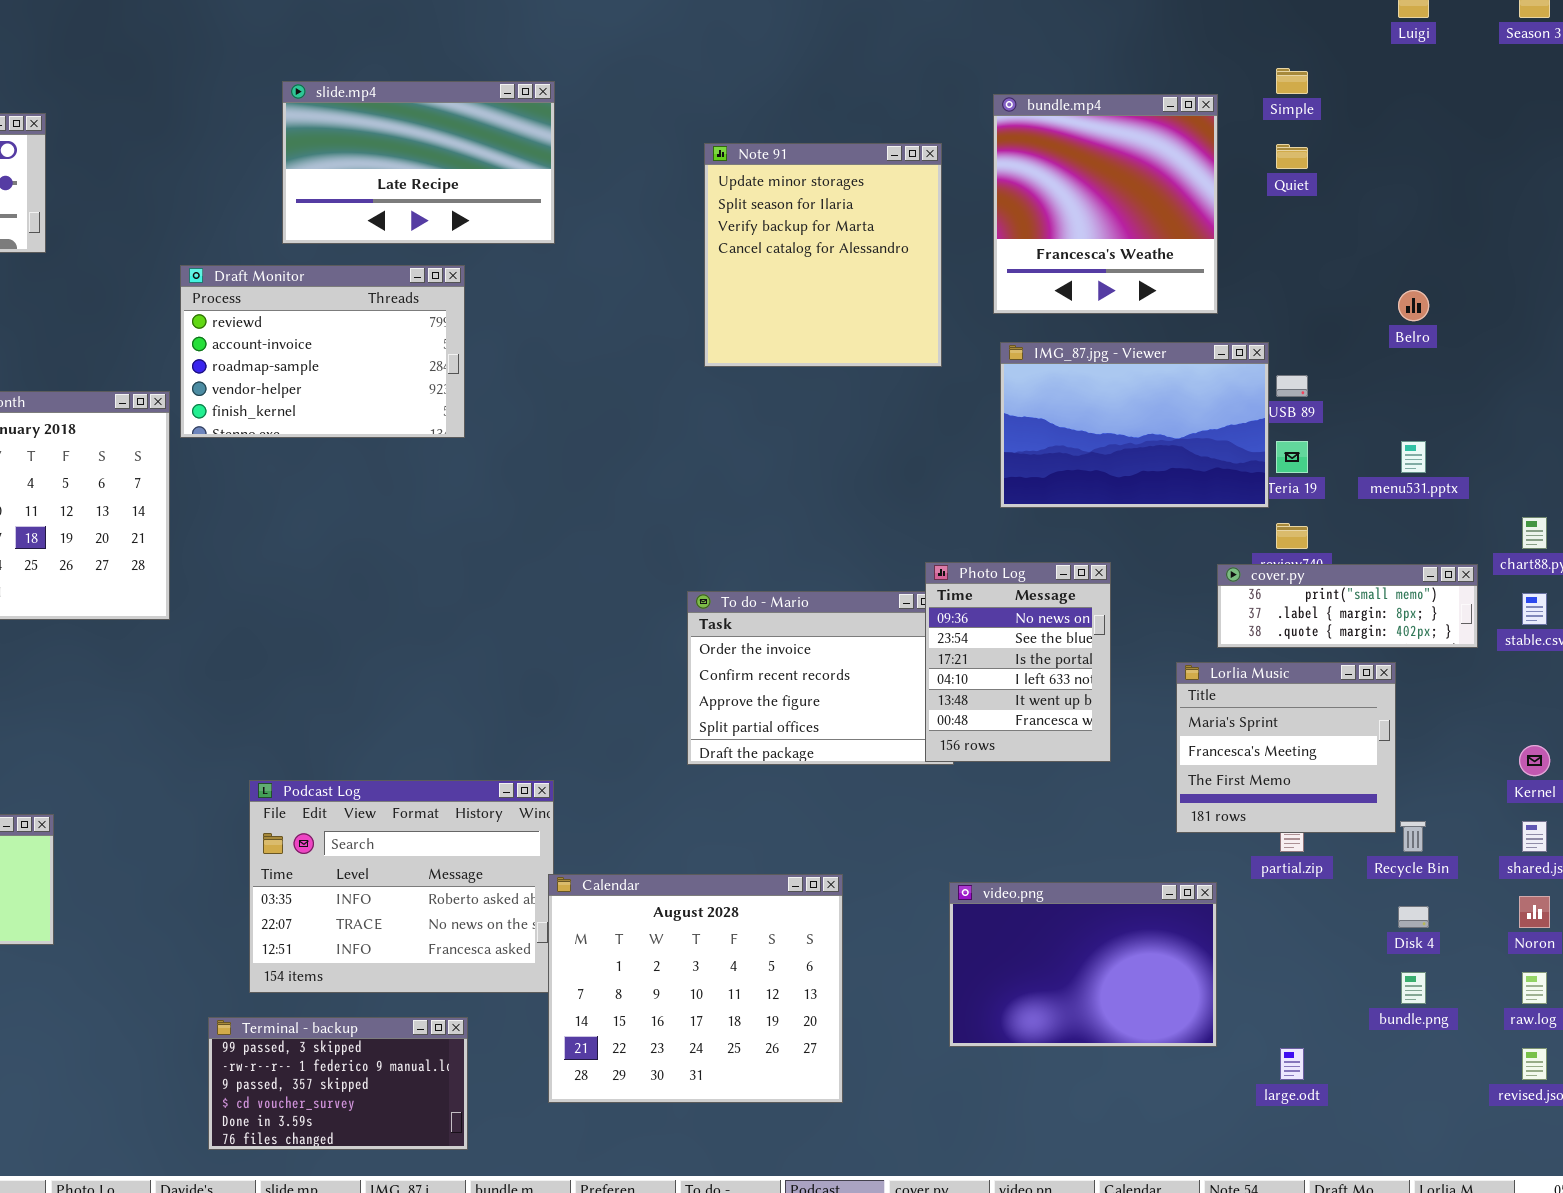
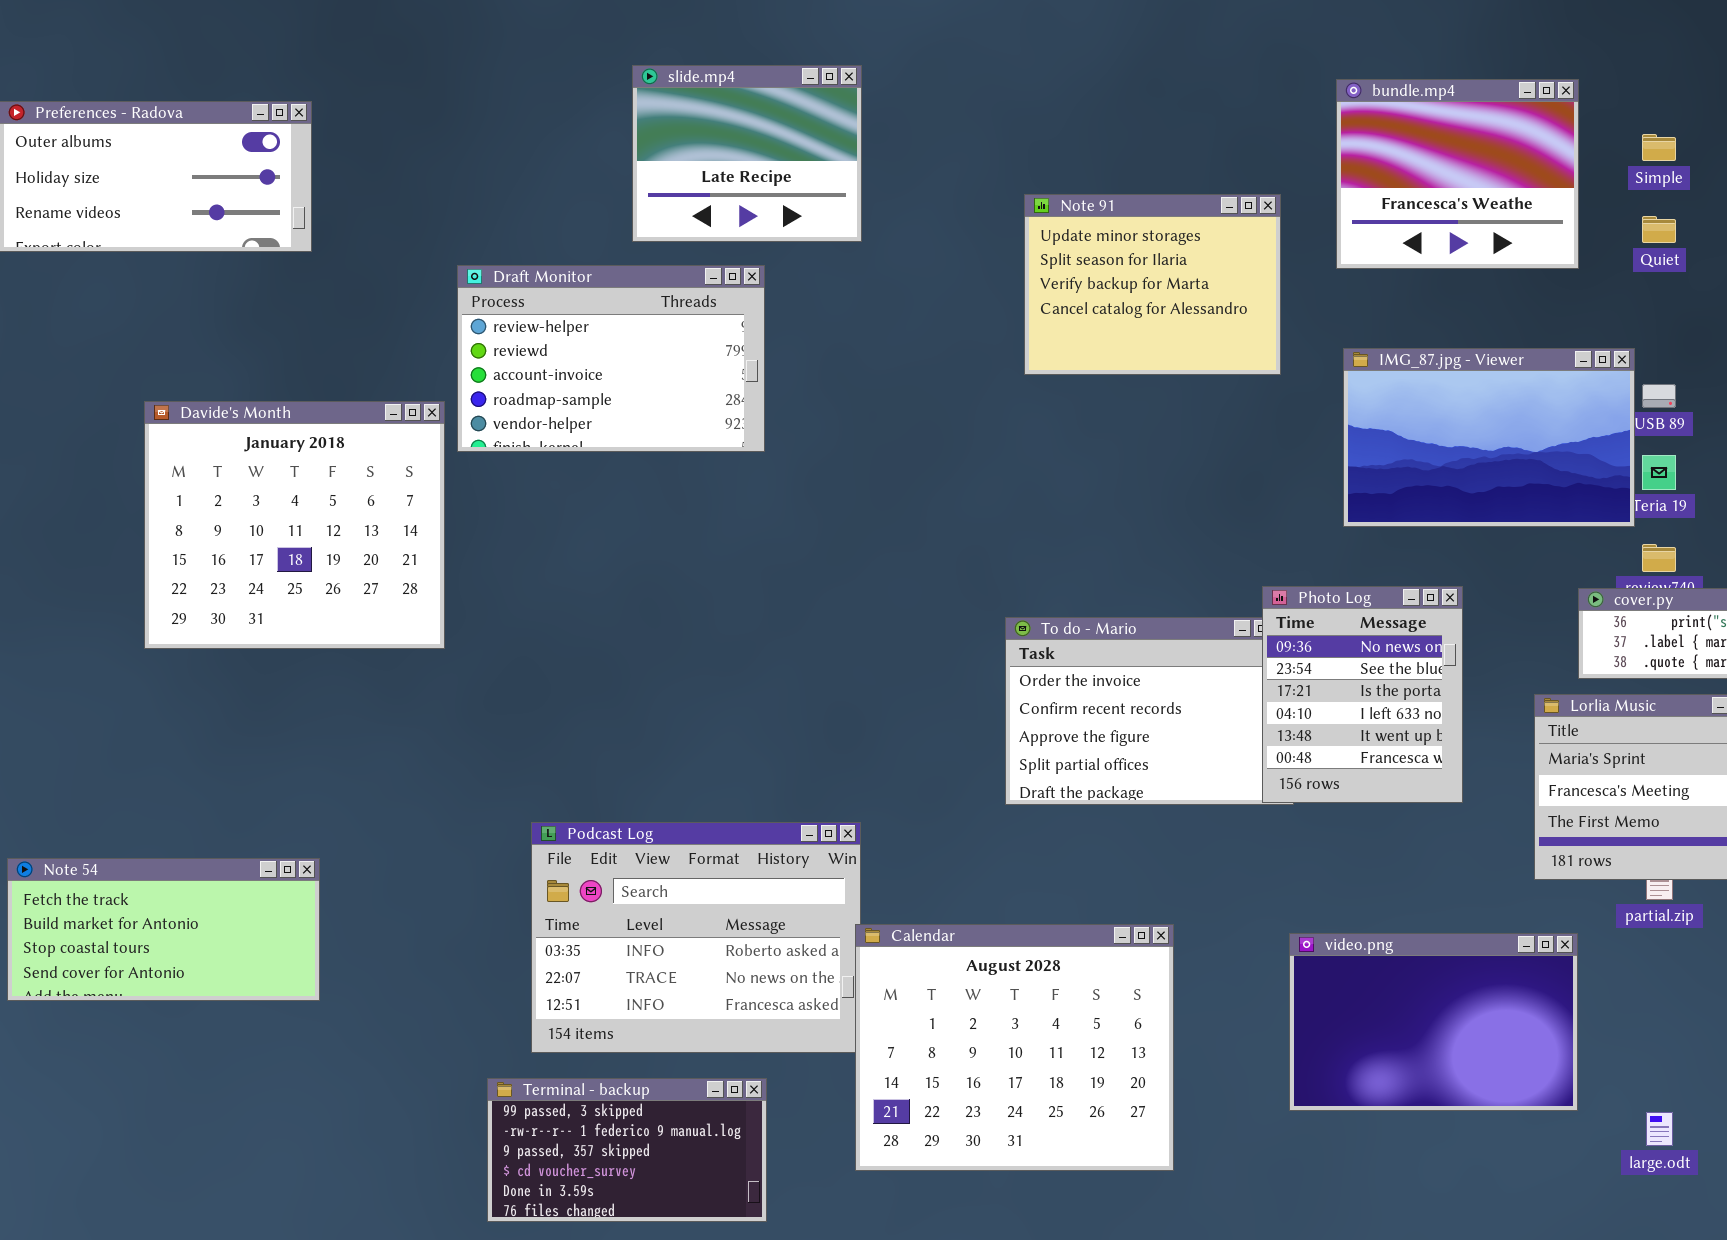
Simple: [1276,68,1308,94] -> [1642,134,1676,161], moved
slide.mp4: [282,81,555,244] -> [632,65,862,242], resized
bundle.mp4: [993,94,1218,314] -> [1336,79,1579,269], resized
Note 91: [704,143,942,367] -> [1024,194,1281,375], resized
Quiet: [1276,144,1308,169] -> [1642,216,1676,243], moved
Draft Monitor: [180,265,465,438] -> [457,265,765,452], scrolled up 1 row

